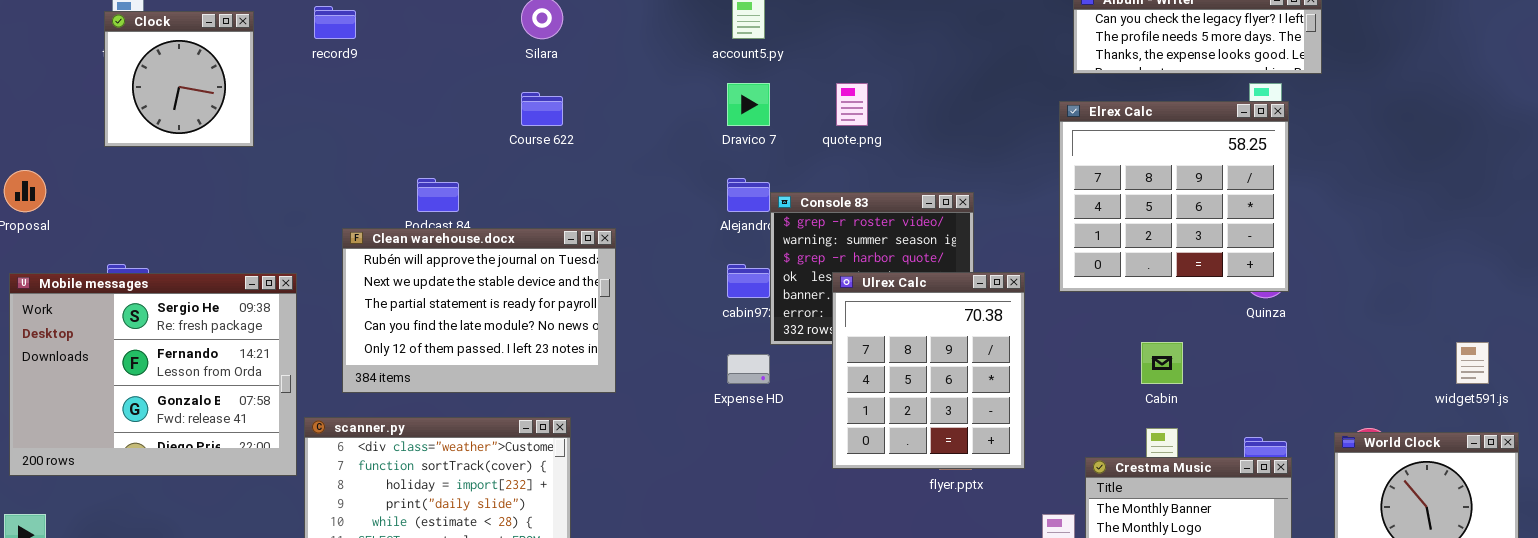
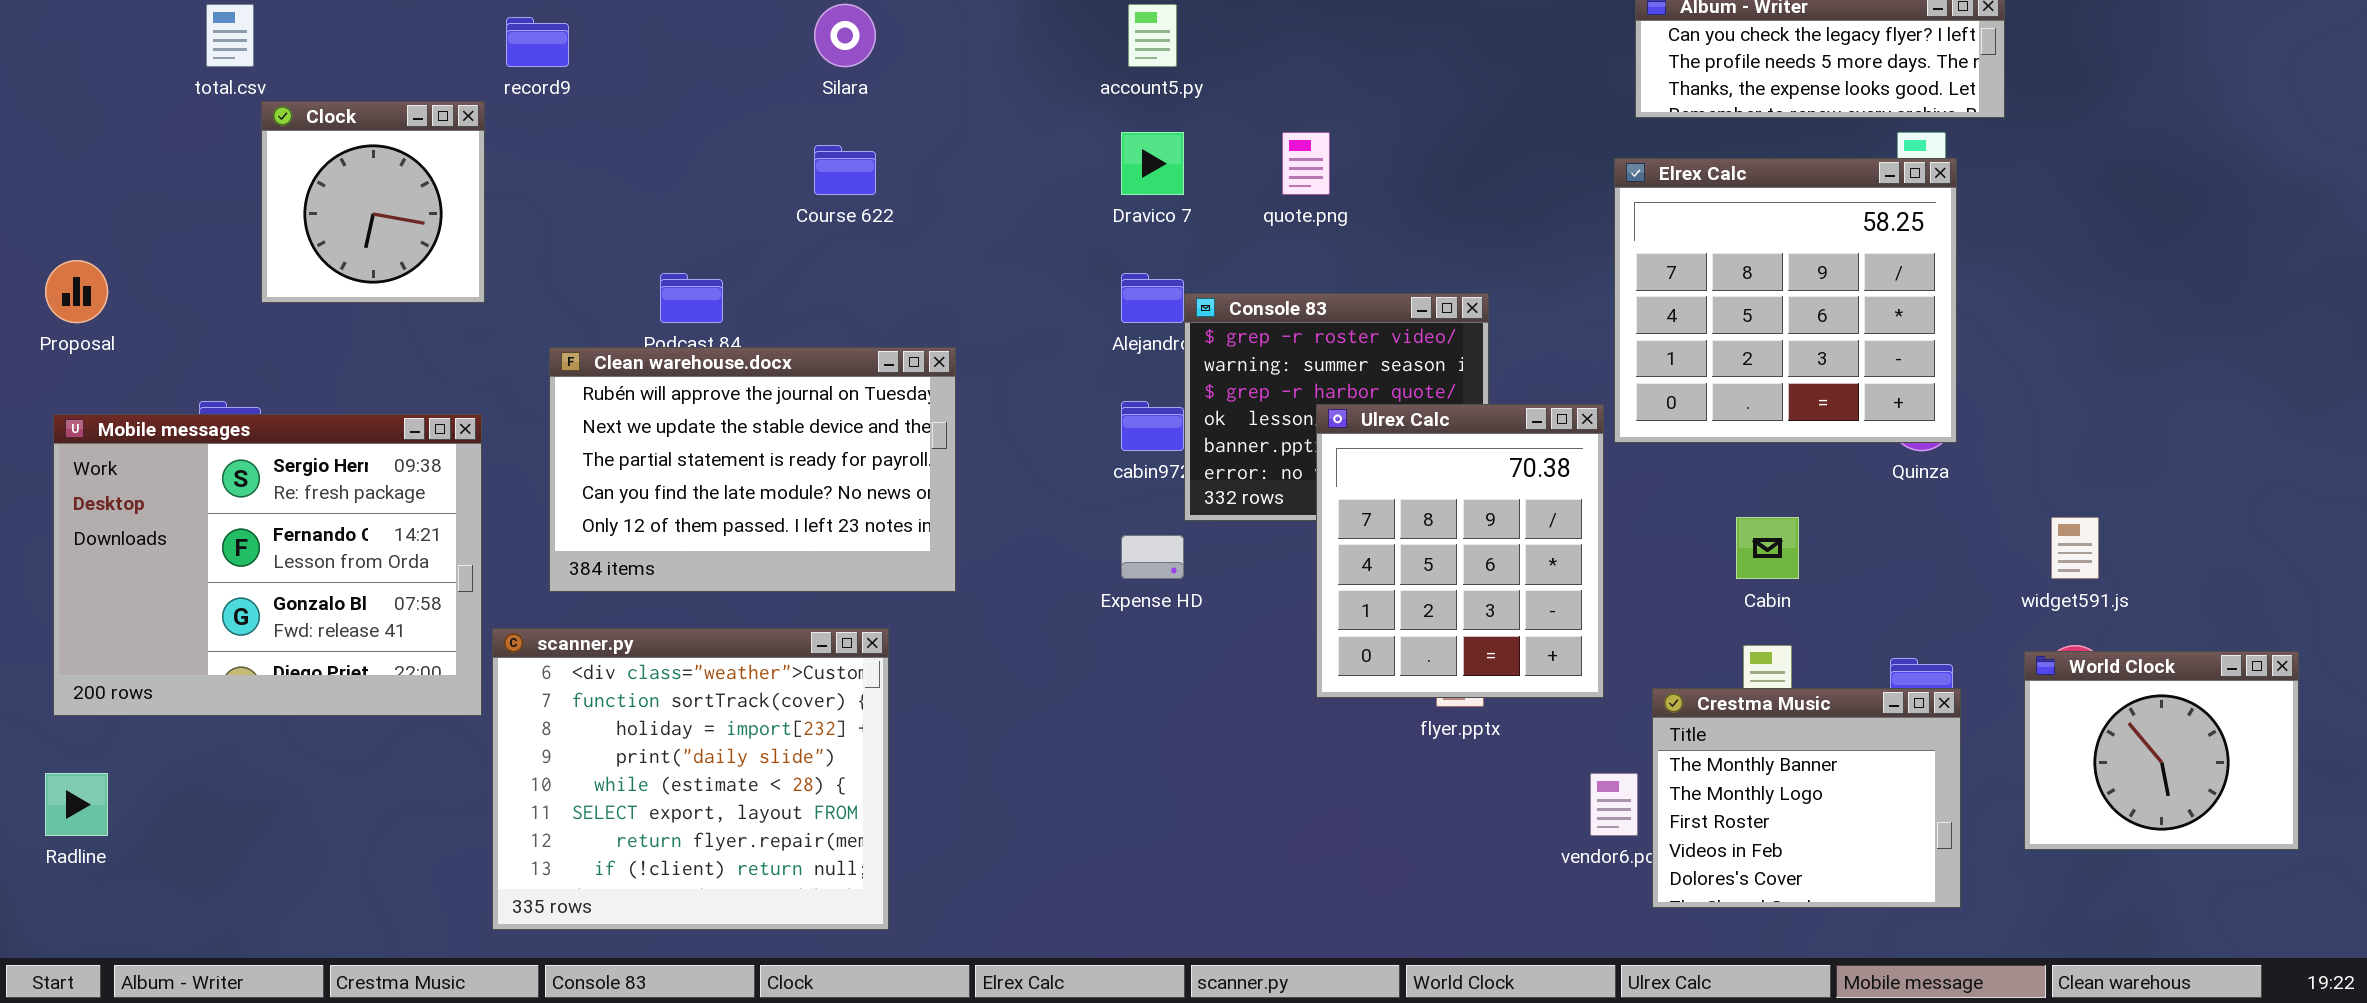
Clock: [104,11,254,147] -> [261,101,485,303], moved
Ulrex Calc: [832,272,1025,469] -> [1316,404,1604,698], moved
widget591.js: [1456,342,1489,384] -> [2051,517,2099,579], moved

